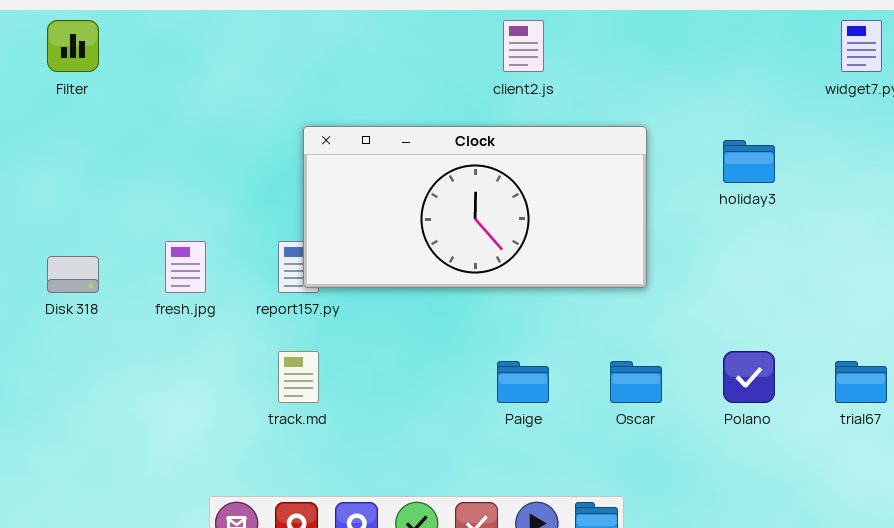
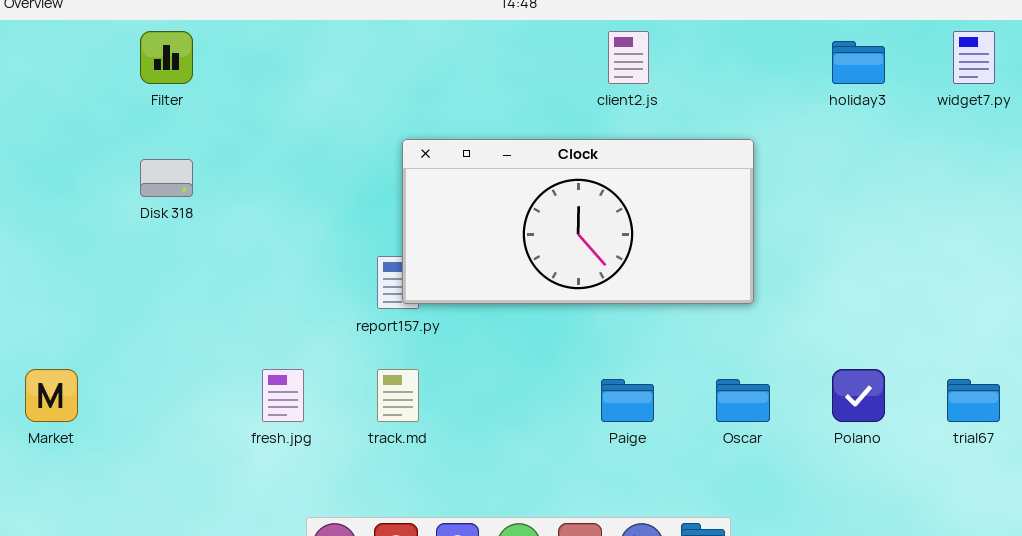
holiday3: [723,140,775,183] -> [832,41,885,84], moved
fresh.jpg: [165,241,206,293] -> [262,369,304,422], moved
Disk 318: [47,256,99,293] -> [140,159,193,197], moved

